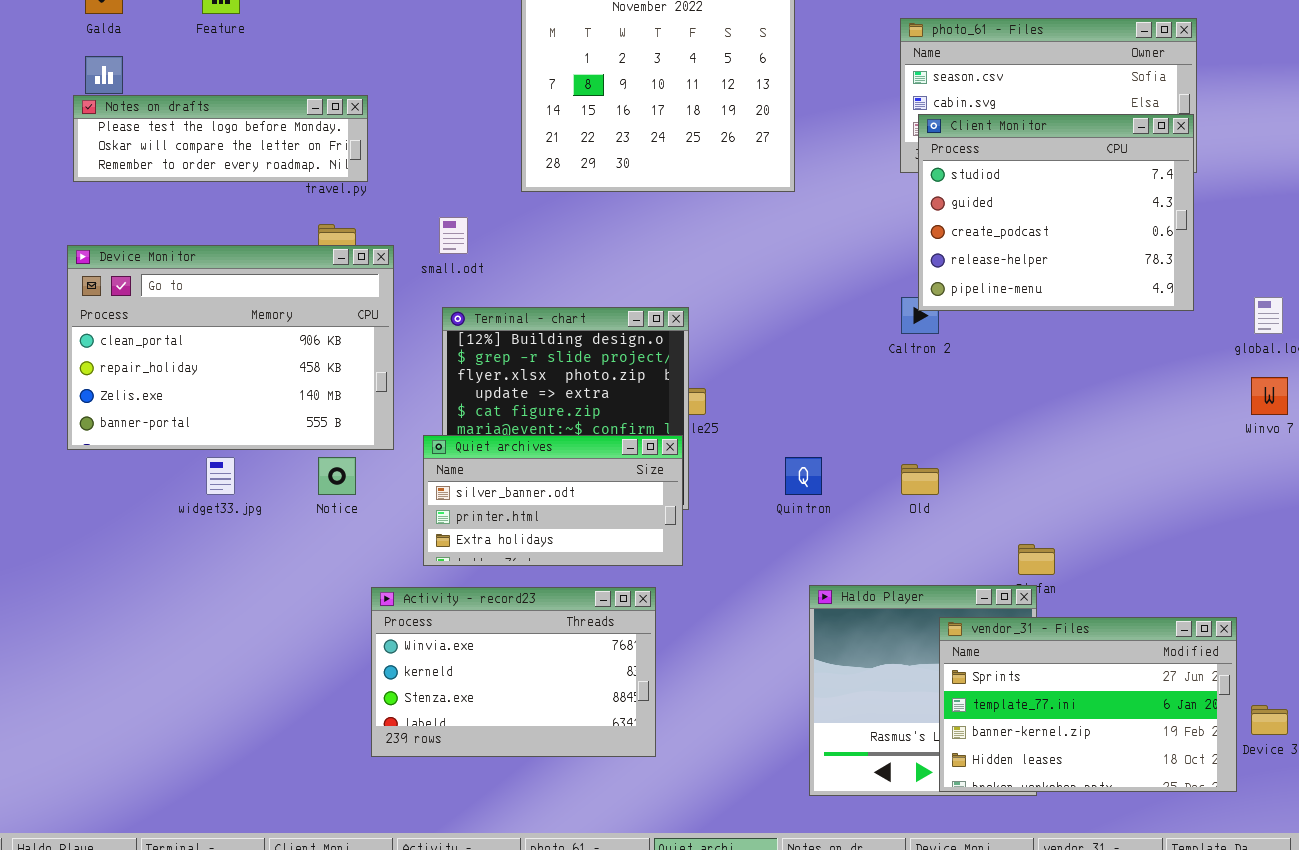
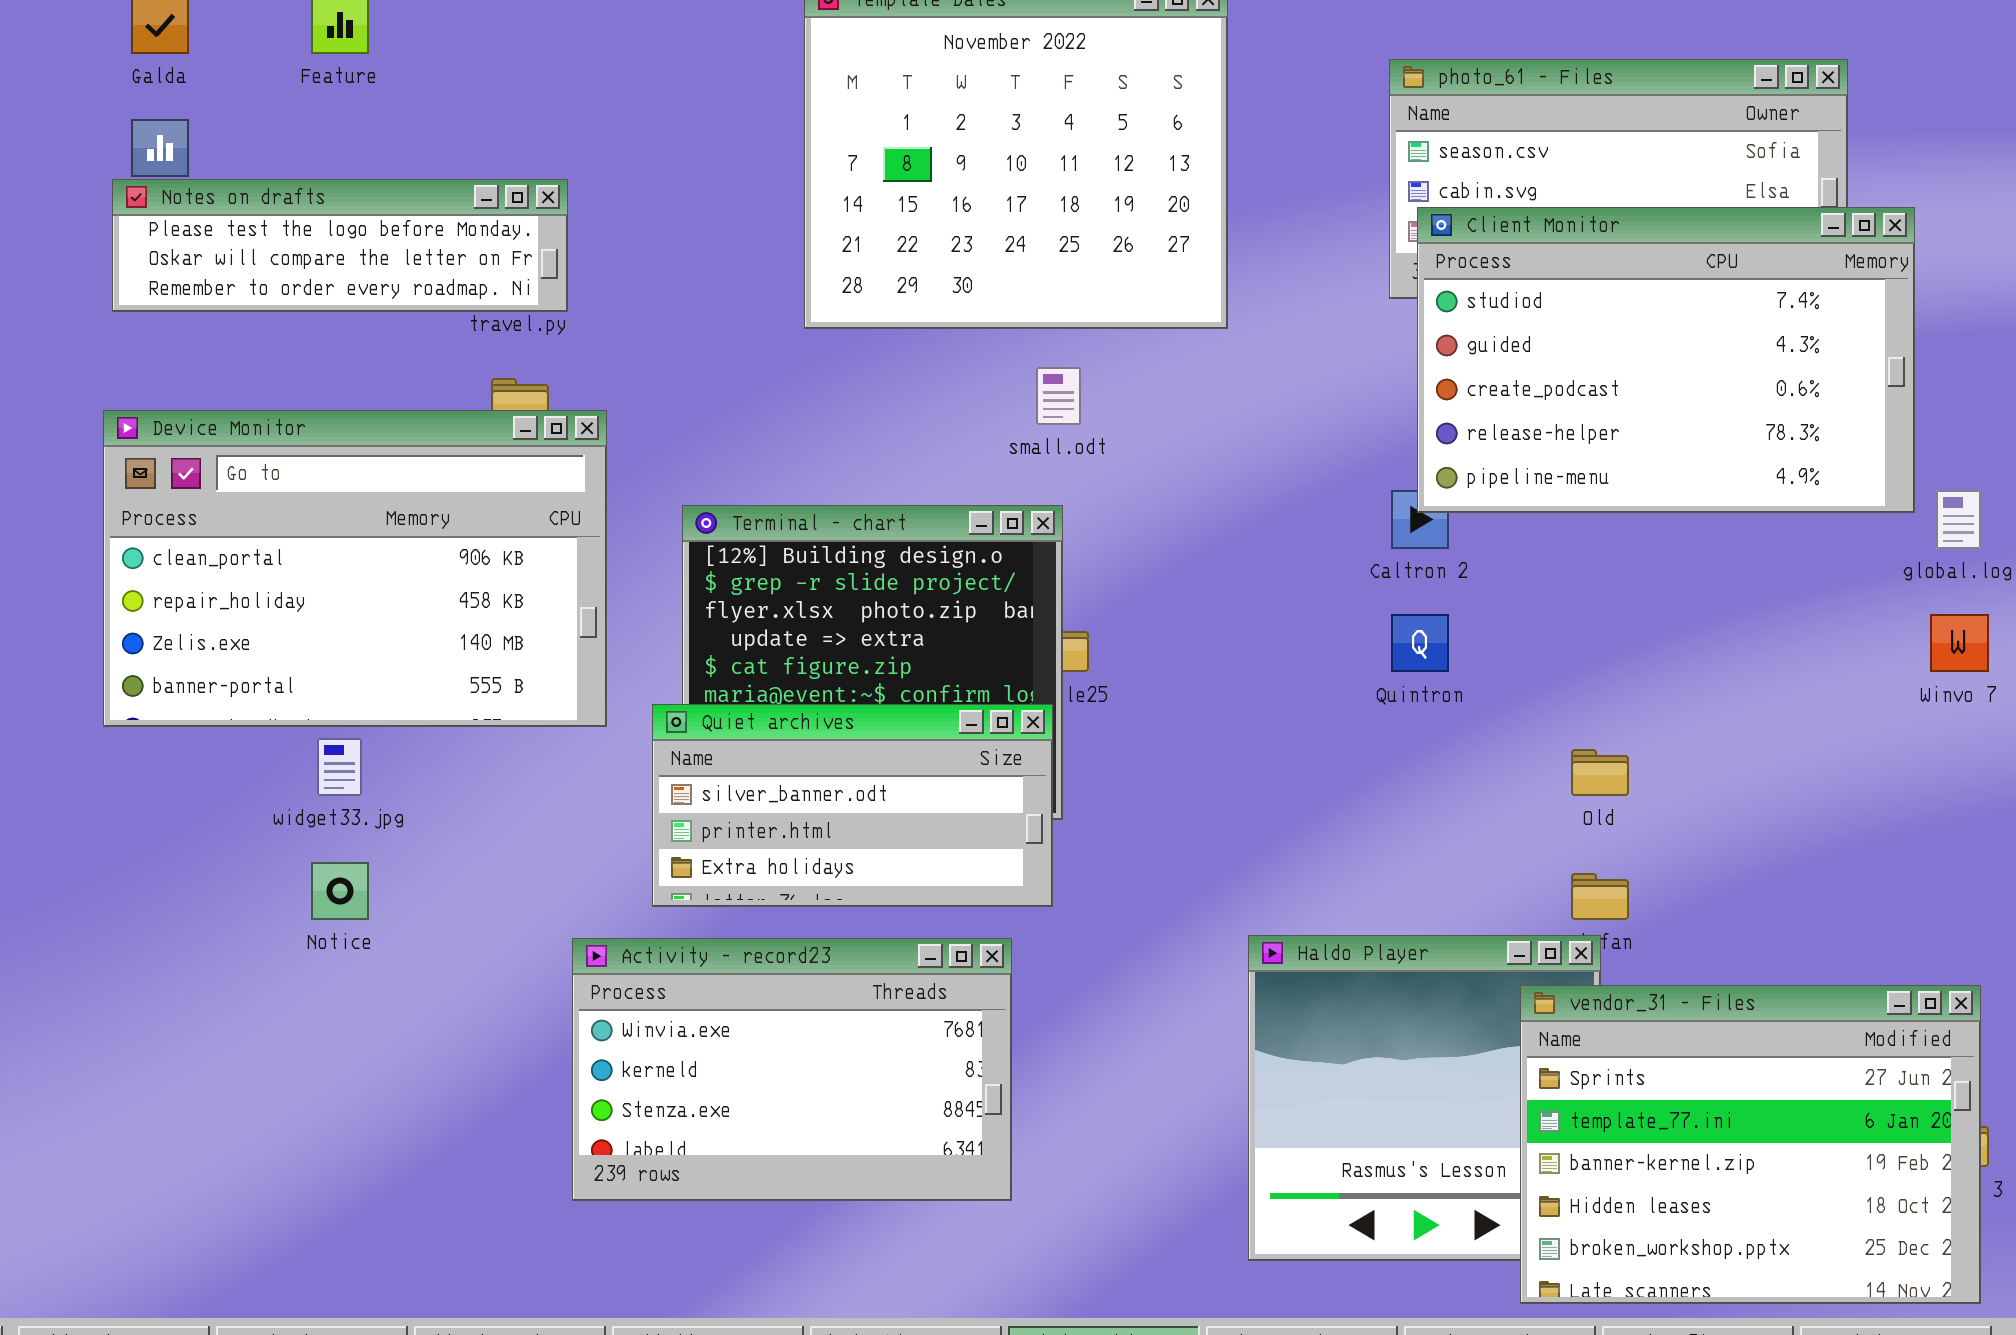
Client Monitor: [918,114,1194,311] -> [1417,207,1915,513], resized
small.odt: [439,217,468,254] -> [1036,367,1081,425], moved
Notice: [318,457,356,495] -> [311,862,369,920], moved
Quintron: [785,457,822,495] -> [1391,614,1449,672], moved
Old: [901,464,939,495] -> [1571,749,1629,796], moved
vendor_31 - Files: [939,617,1237,792] -> [1520,985,1981,1304], moved, resized

